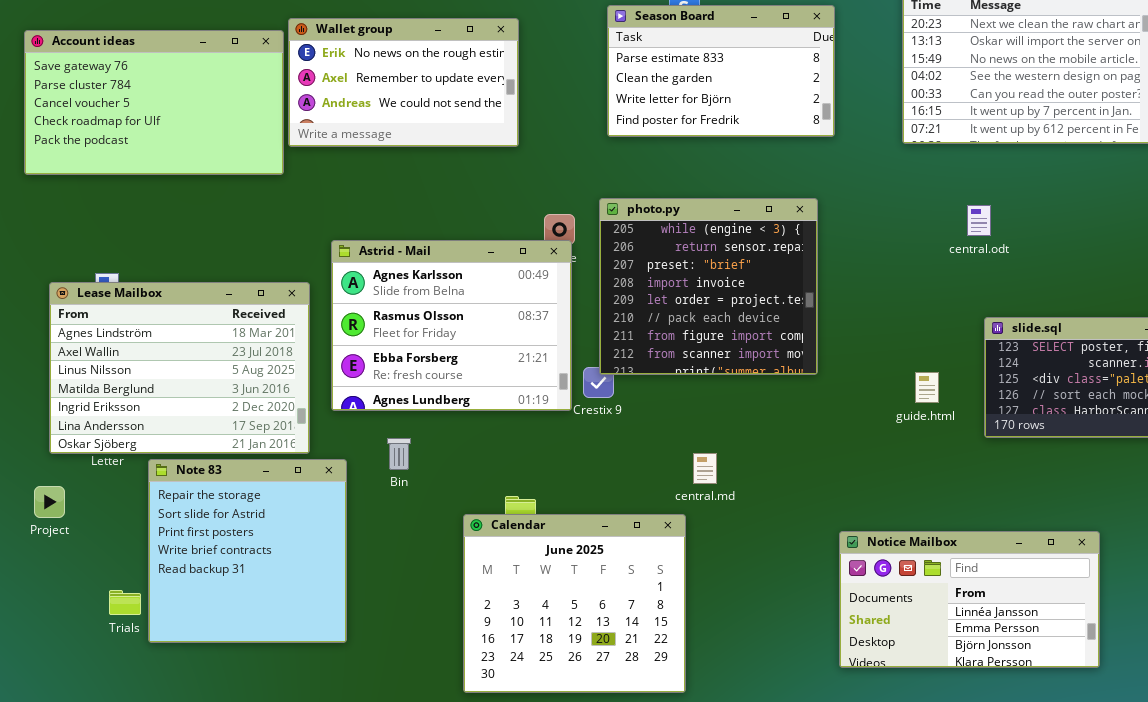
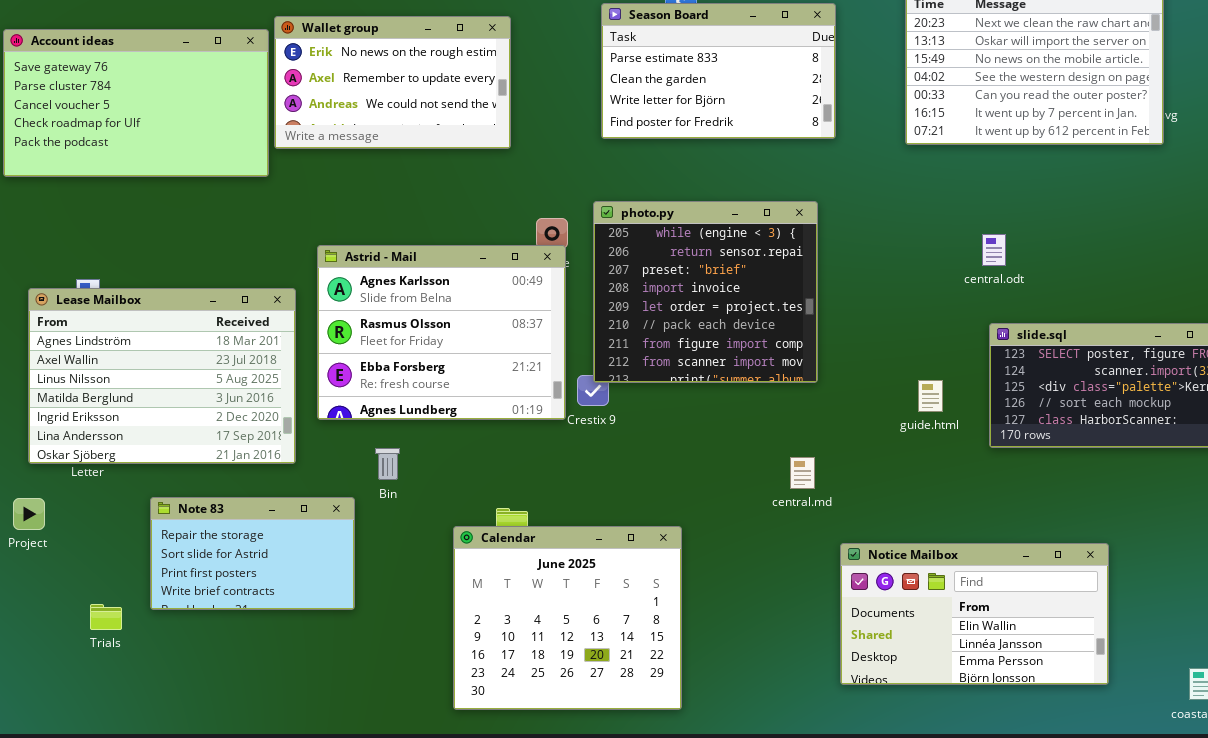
central.odt: [967,205,991,236] -> [982,234,1006,266], moved
central.md: [693,453,717,484] -> [790,457,815,489], moved
Note 83: [148,459,347,643] -> [150,497,355,610], moved, resized
Notice Mailbox: [839,531,1100,668] -> [840,543,1109,685], scrolled up 1 row

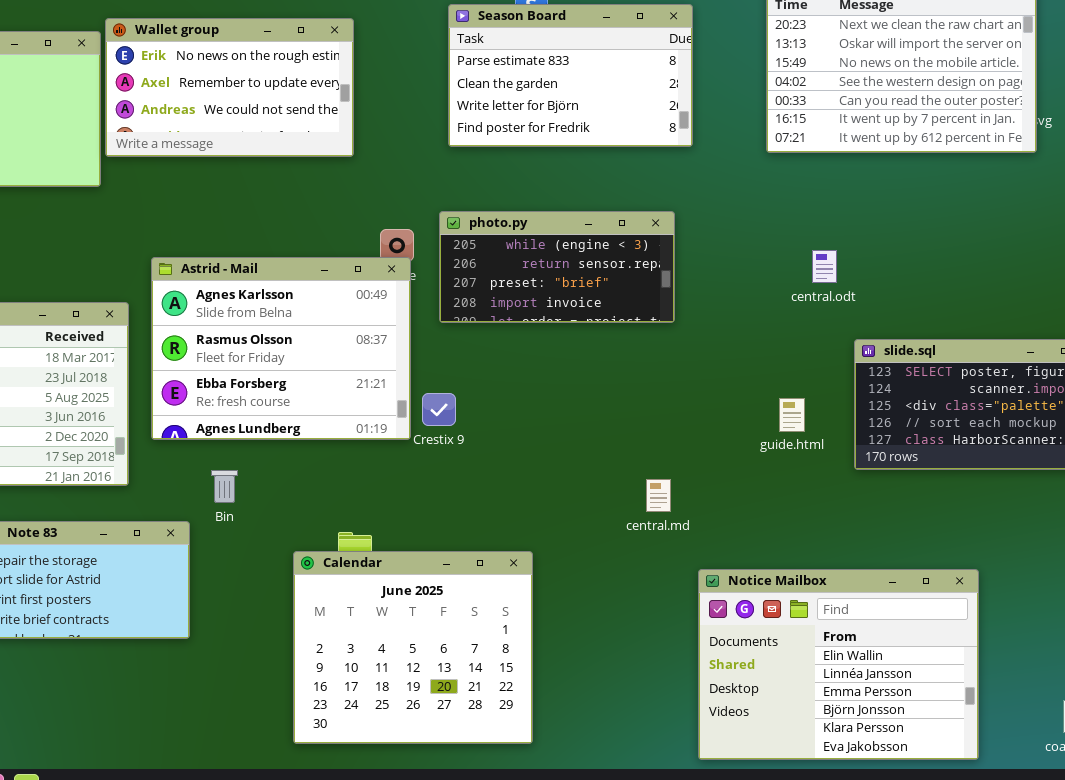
photo.py: [593,201,818,383] -> [439,211,675,323], resized
central.odt: [982,234,1006,266] -> [812,250,837,283], moved
Notice Mailbox: [840,543,1109,685] -> [698,569,979,760], resized

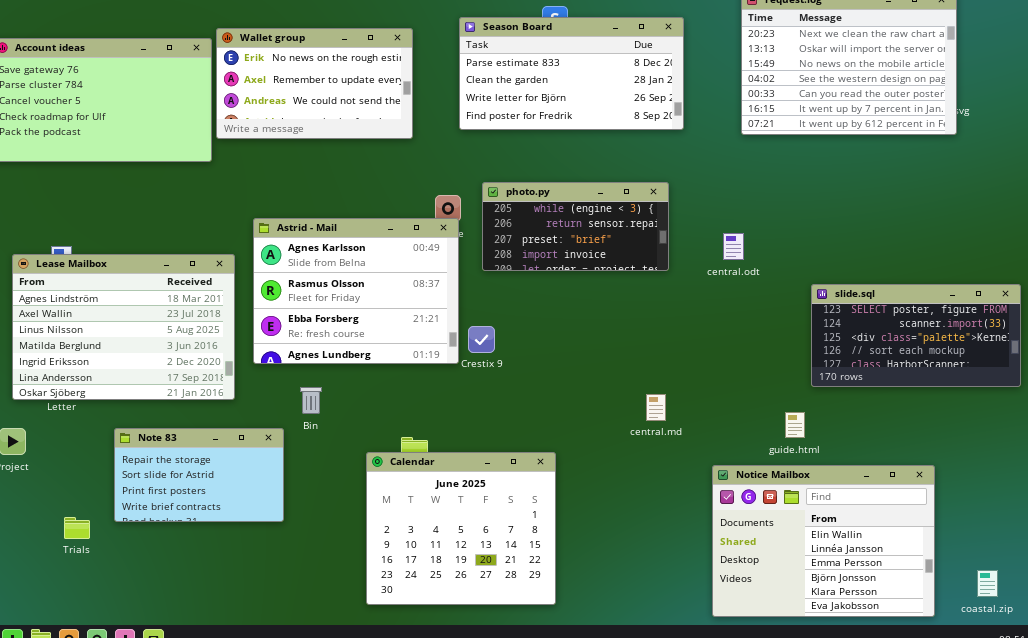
Season Board: [448,4,693,147] -> [459,17,684,130], resized
central.odt: [812,250,837,283] -> [723,233,744,260], moved
guide.html: [779,398,805,432] -> [785,412,805,438], moved
Notice Mailbox: [698,569,979,760] -> [712,465,935,617], moved

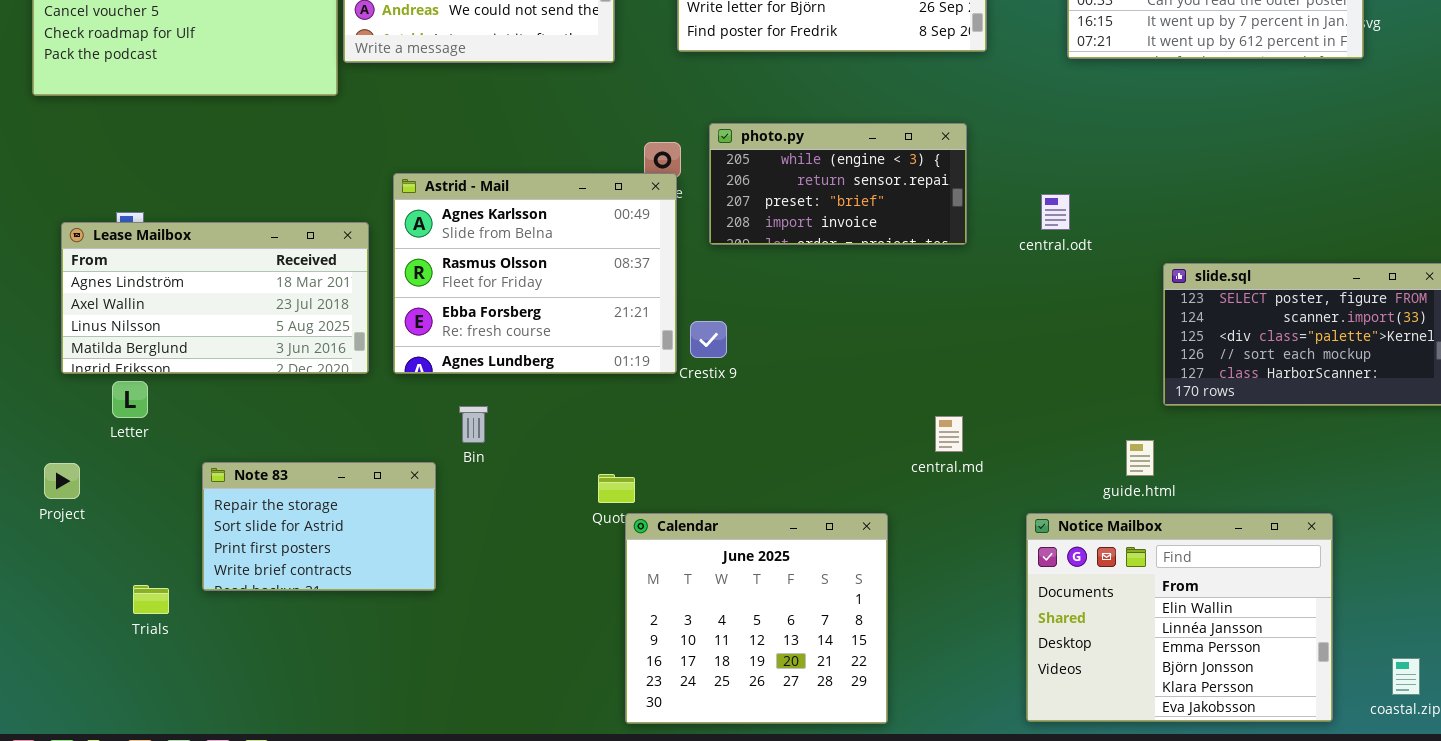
Lease Mailbox: [12,254,235,400] -> [61,222,369,374], resized
Calendar: [366,452,556,605] -> [625,513,888,724], moved

